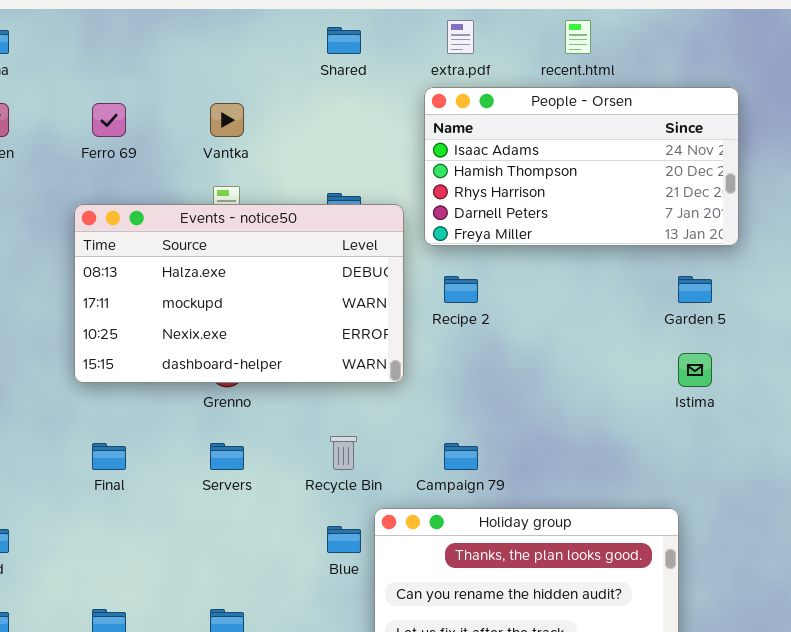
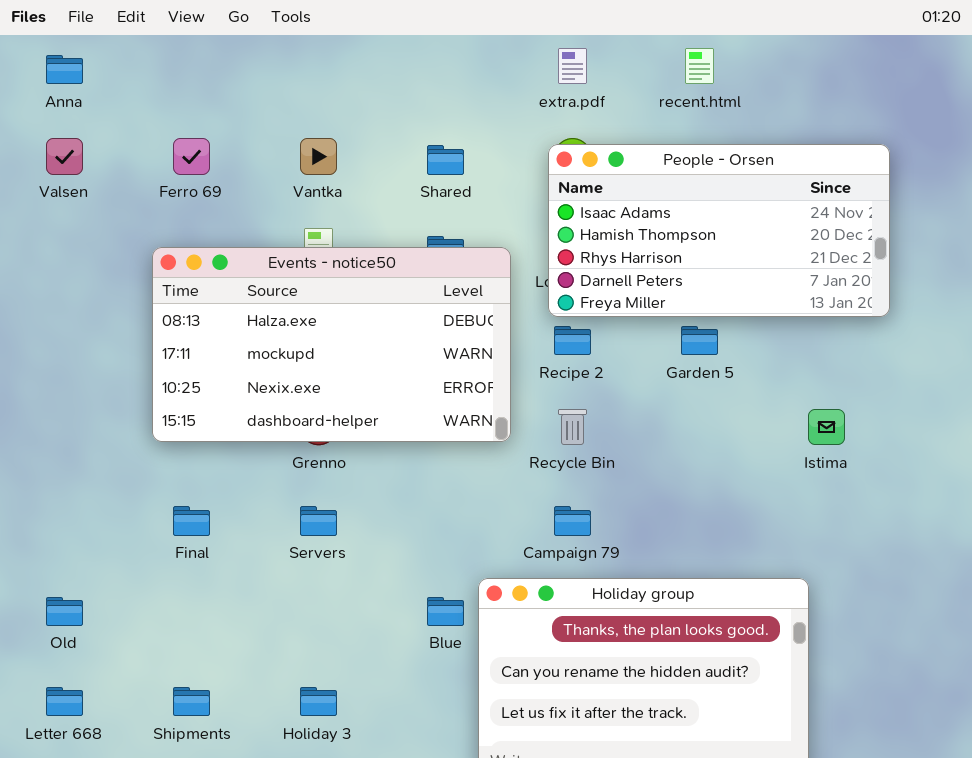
Shared: [327,27,361,54] -> [427,145,464,175], moved
People - Orsen: [424,87,739,246] -> [548,144,890,317], moved
Garden 5: [678,276,712,303] -> [681,326,718,355], moved
Recycle Bin: [330,436,357,470] -> [558,409,587,445], moved

